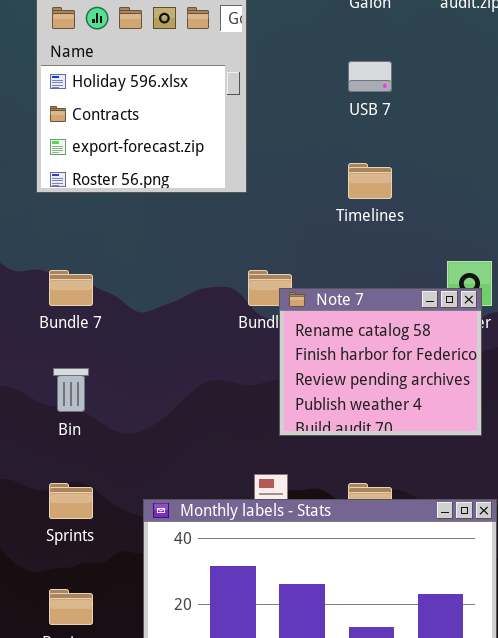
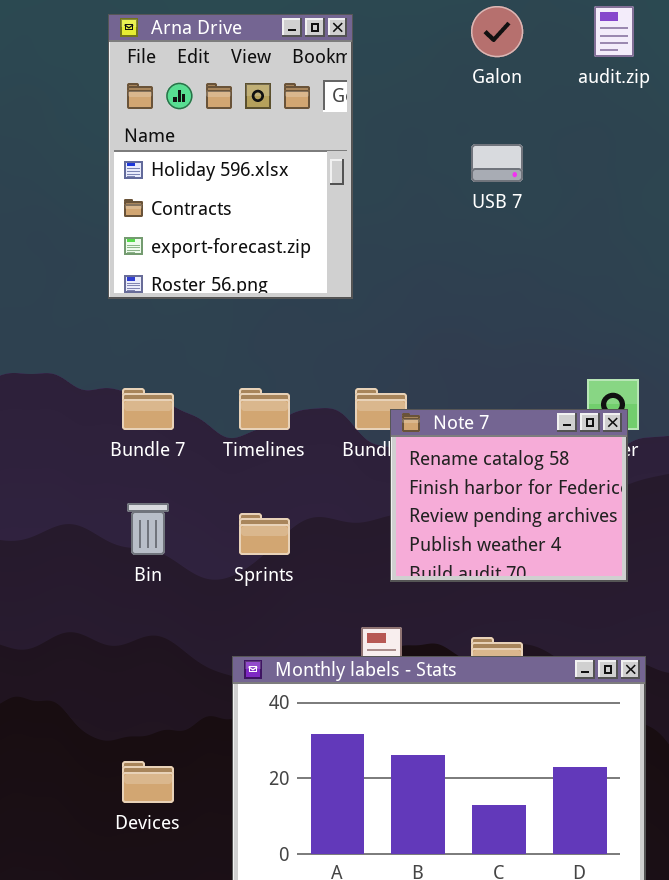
Timelines: [348,163,392,199] -> [239,388,290,430], moved
Sprints: [49,483,93,519] -> [239,513,290,555], moved

